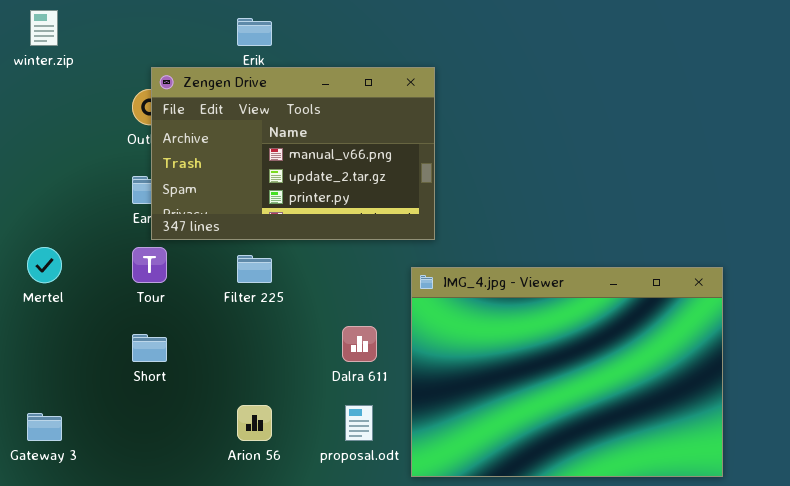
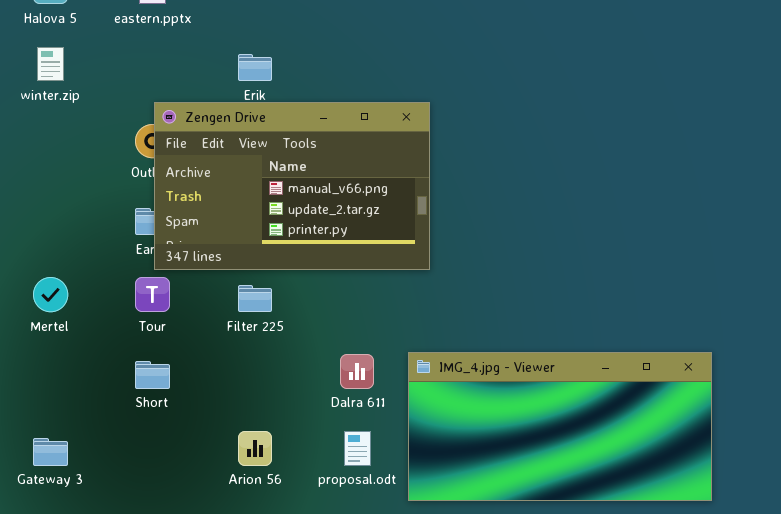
IMG_4.jpg - Viewer: [411,267,723,477] -> [408,352,712,501], resized

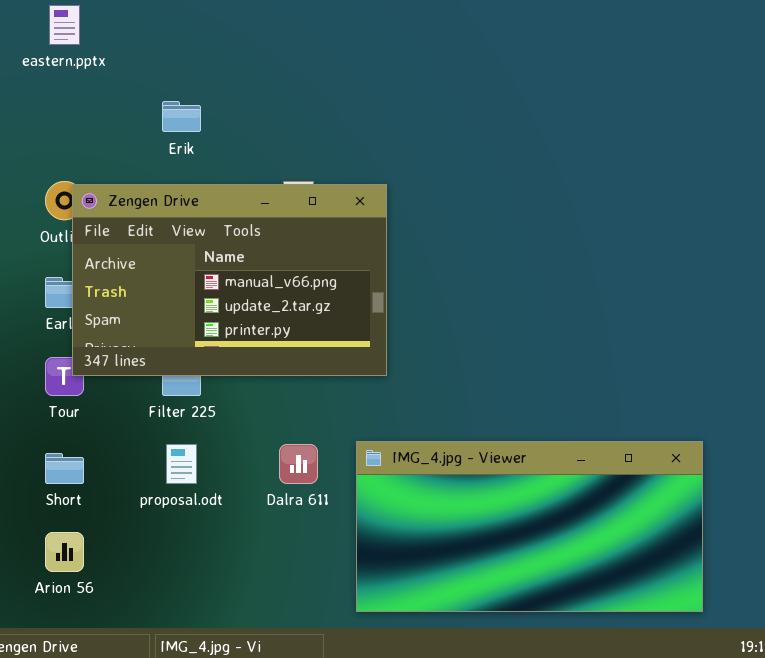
Zengen Drive: [154,102,430,270] -> [72,184,387,376], moved
Arion 56: [238,431,272,466] -> [45,532,84,572], moved
proposal.odt: [344,431,371,466] -> [166,444,197,484], moved

